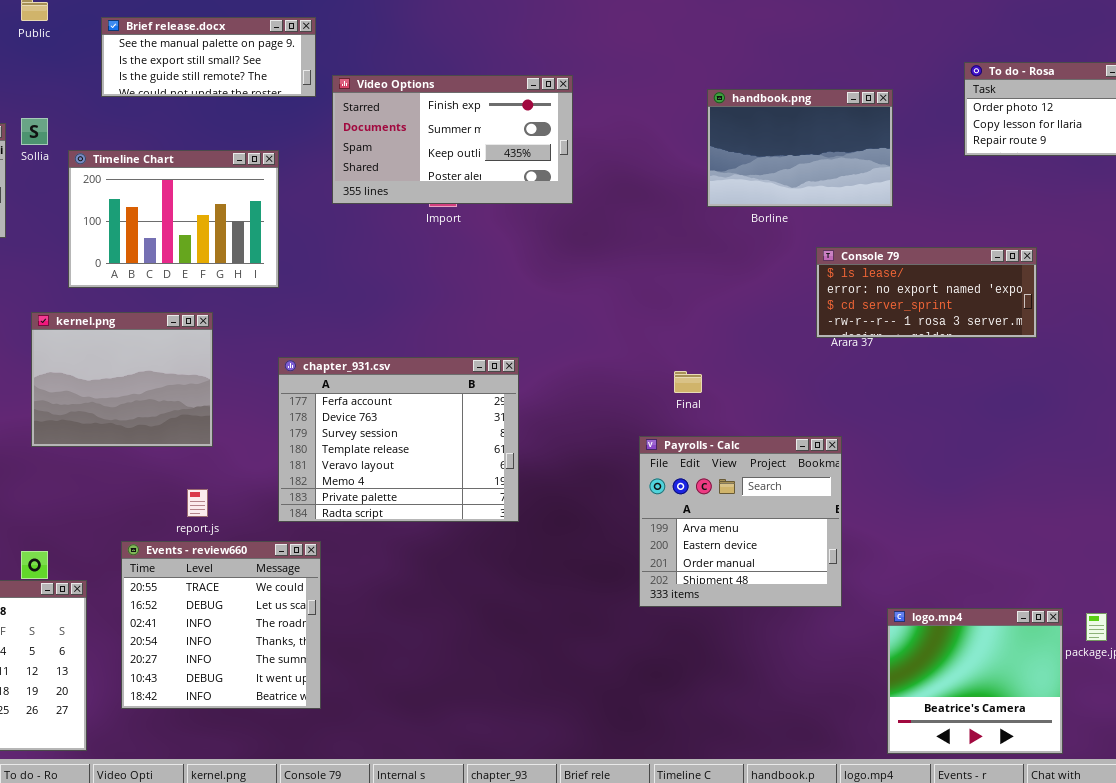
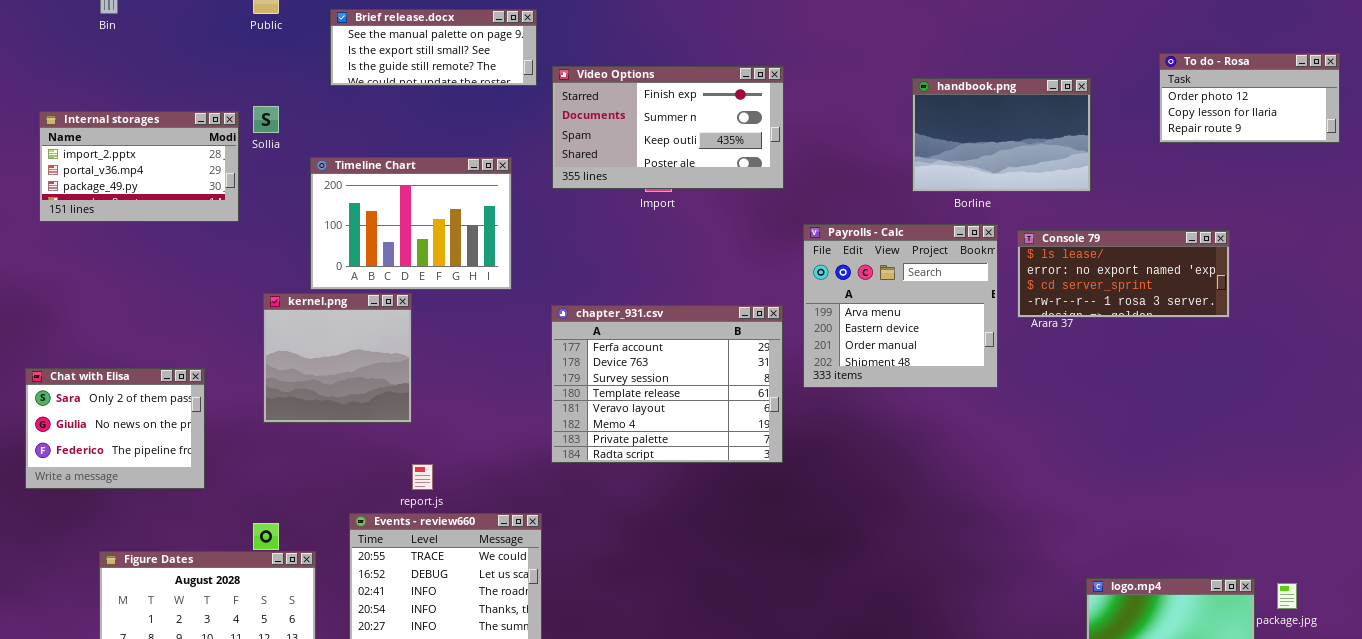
Timeline Chart: [68,150,279,288] -> [310,157,512,290], moved
kernel.png: [31,312,213,447] -> [263,293,412,423], resized
chapter_931.csv: [278,357,519,522] -> [551,305,783,463], moved
Payrolls - Calc: [639,436,842,607] -> [803,224,998,388], moved

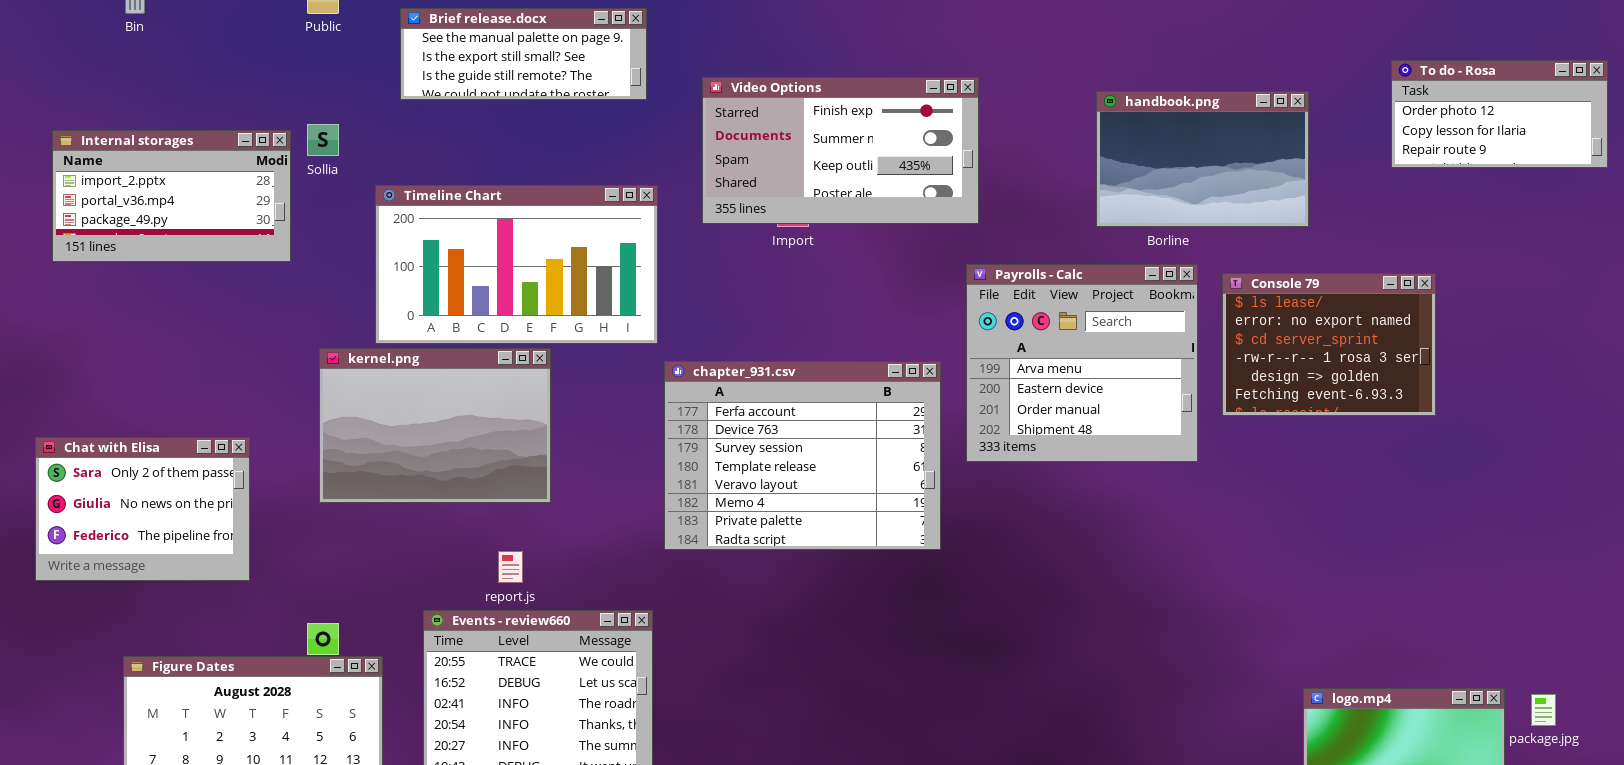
Video Options: [552,66,784,189] -> [702,77,979,224], moved
Timeline Chart: [310,157,512,290] -> [375,185,658,344], resized
Console 79: [1017,230,1230,318] -> [1222,273,1436,416], resized
kernel.png: [263,293,412,423] -> [319,348,551,503], resized

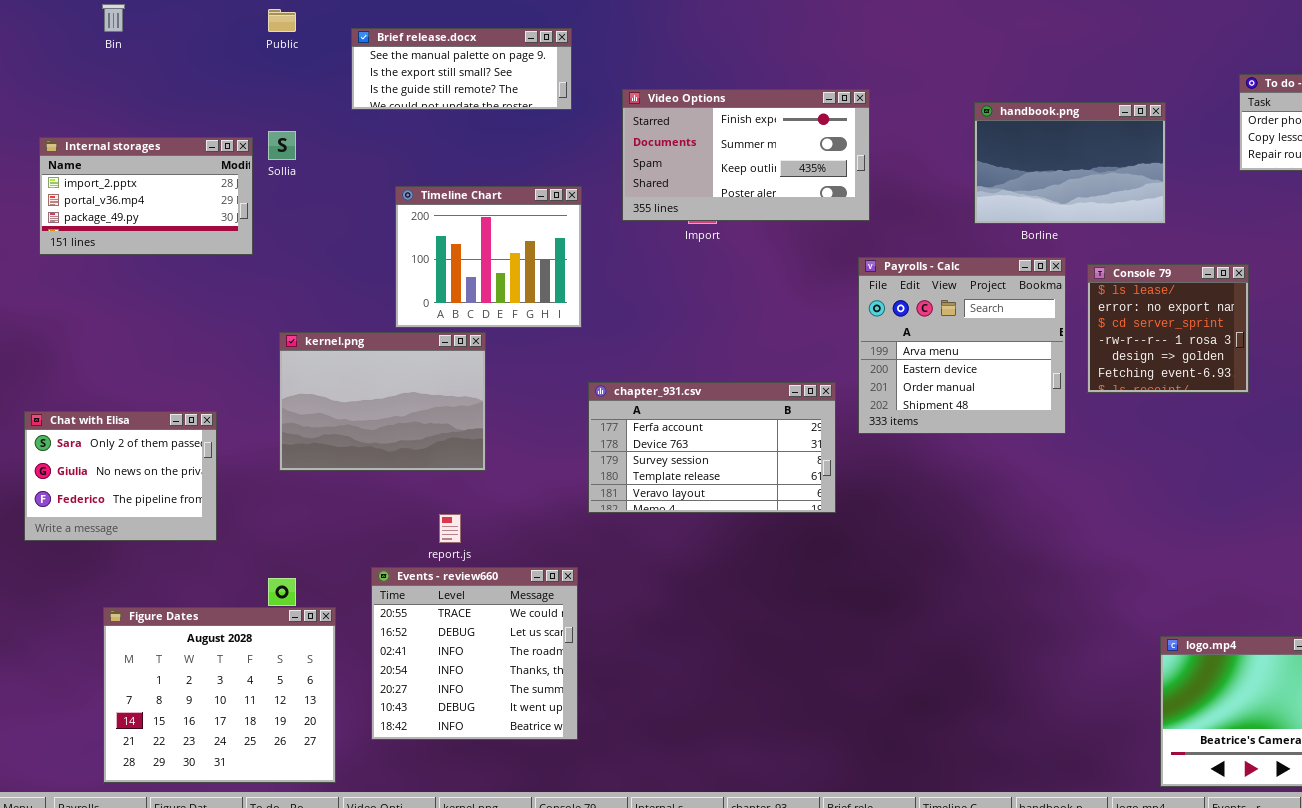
Timeline Chart: [375,185,658,344] -> [395,186,582,328], resized
Console 79: [1222,273,1436,416] -> [1087,264,1249,393], resized
chapter_931.csv: [664,361,941,550] -> [588,382,836,513], resized

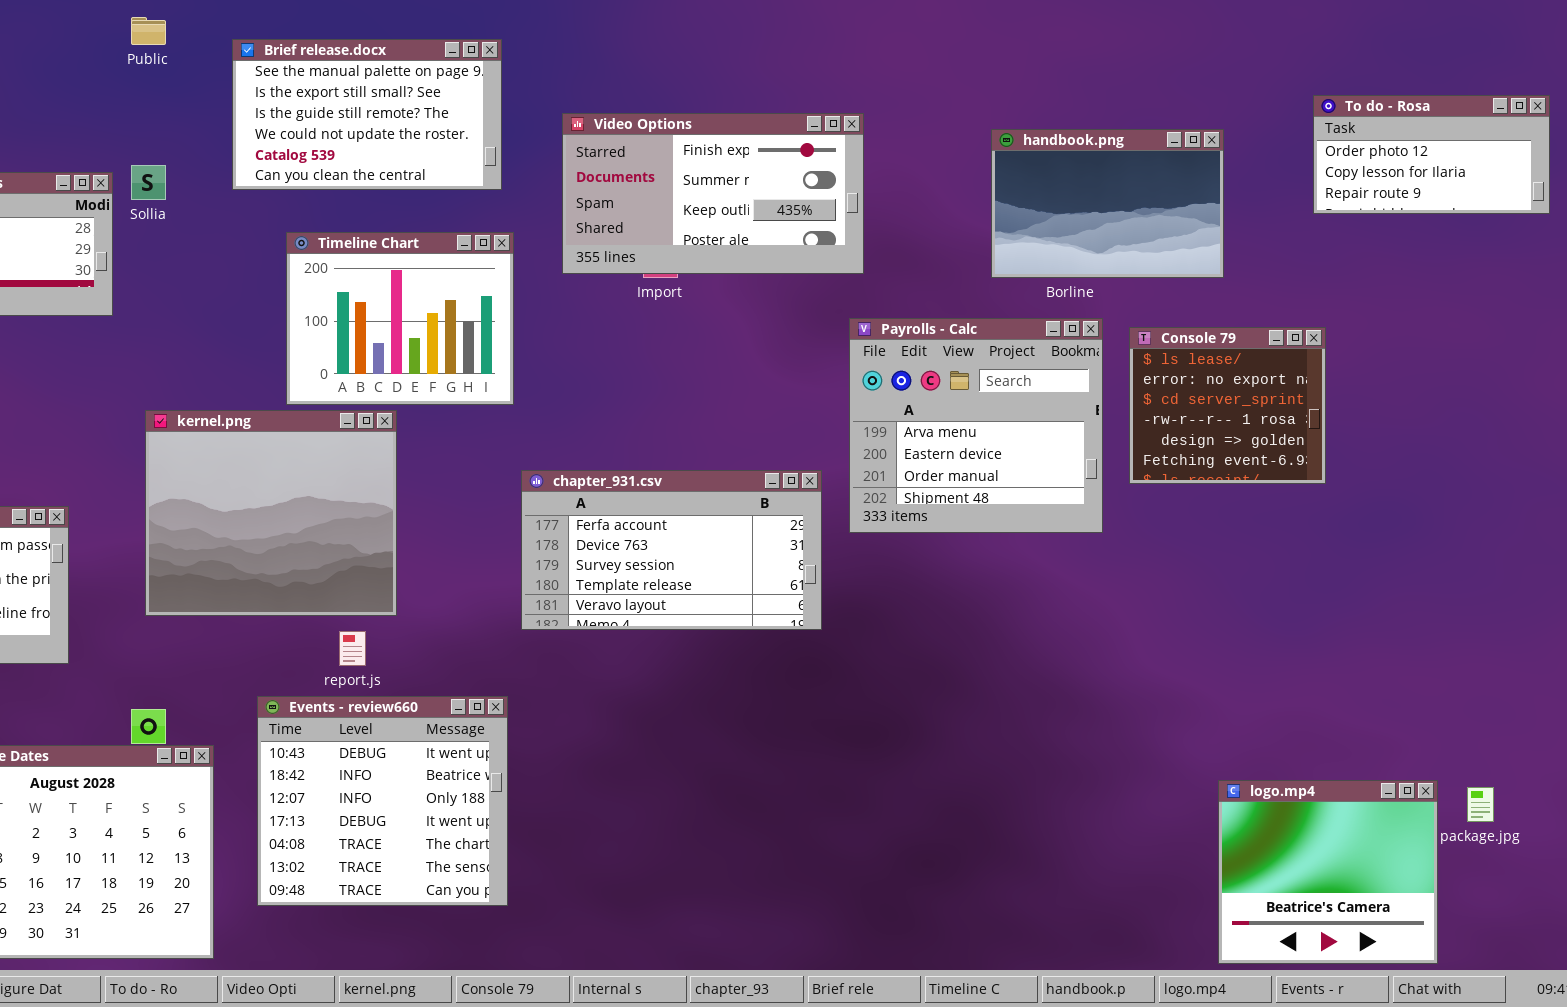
Brief release.docx: [351,28,572,110] -> [232,39,502,190], resized
kernel.png: [279,332,486,471] -> [145,410,397,616], resized
Events - review660: [371,567,578,740] -> [257,696,508,906], scrolled down 5 rows

